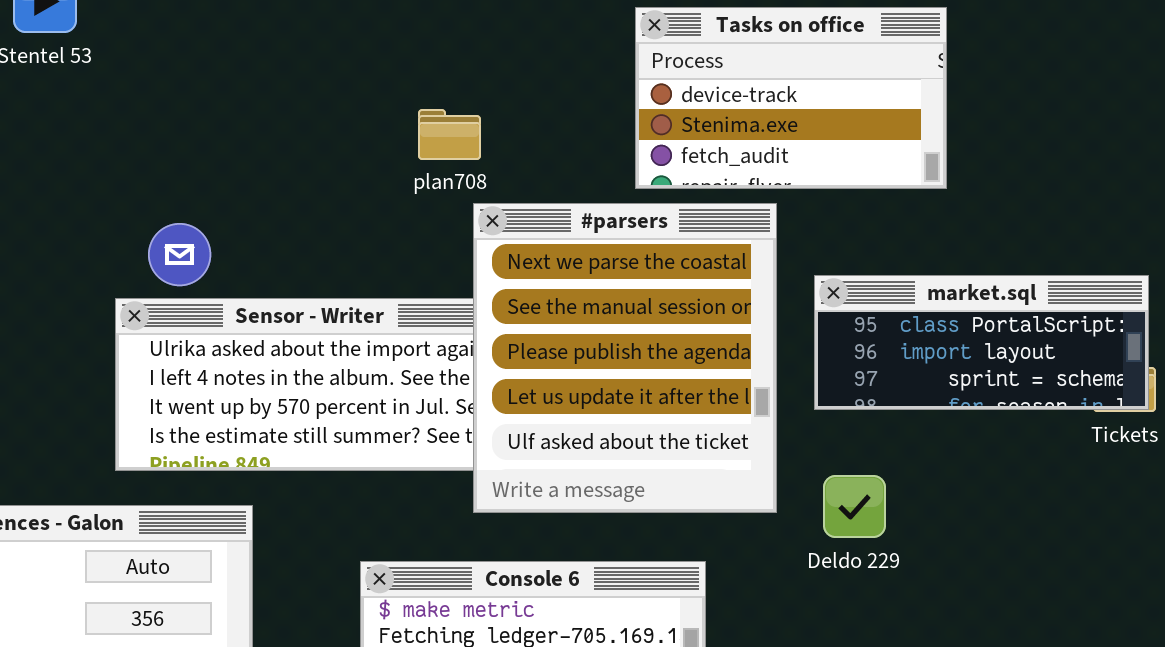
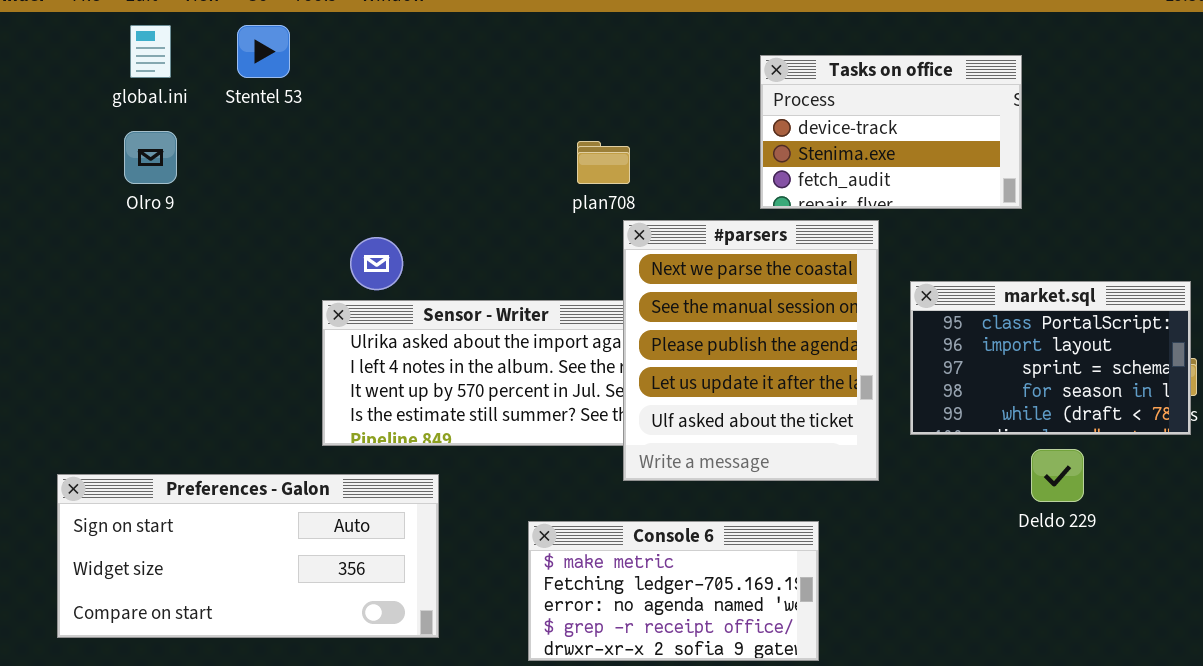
market.sql: [814,275,1149,410] -> [910,281,1191,435], resized
Deldo 229: [823,475,886,538] -> [1031,449,1084,502], moved

